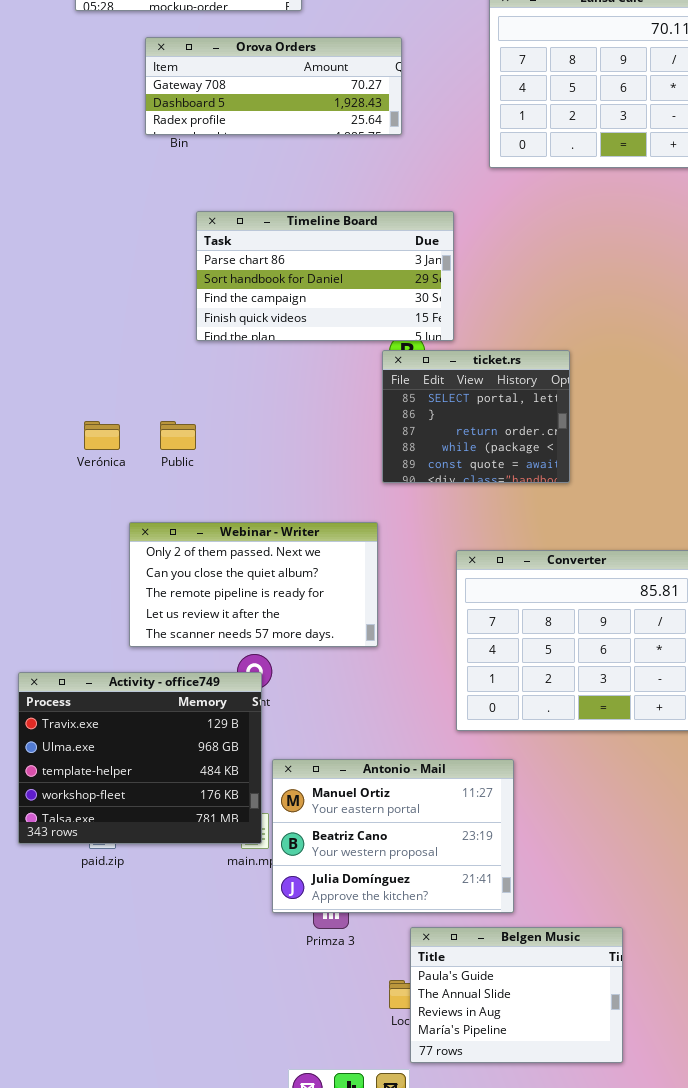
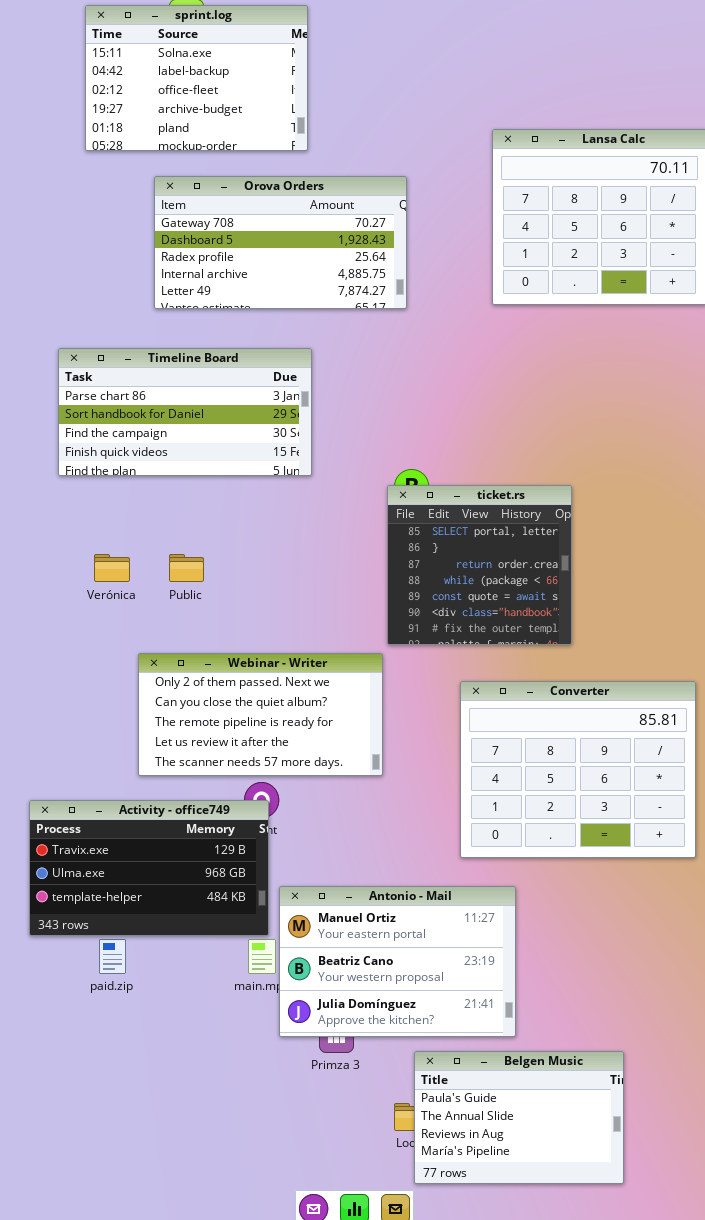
Orova Orders: [145,37,402,135] -> [154,176,407,309], resized
Timeline Board: [196,211,454,341] -> [58,348,312,476], moved
ticket.rs: [382,350,570,483] -> [387,485,572,645], resized
Activity - office749: [18,672,262,844] -> [29,800,269,936], resized

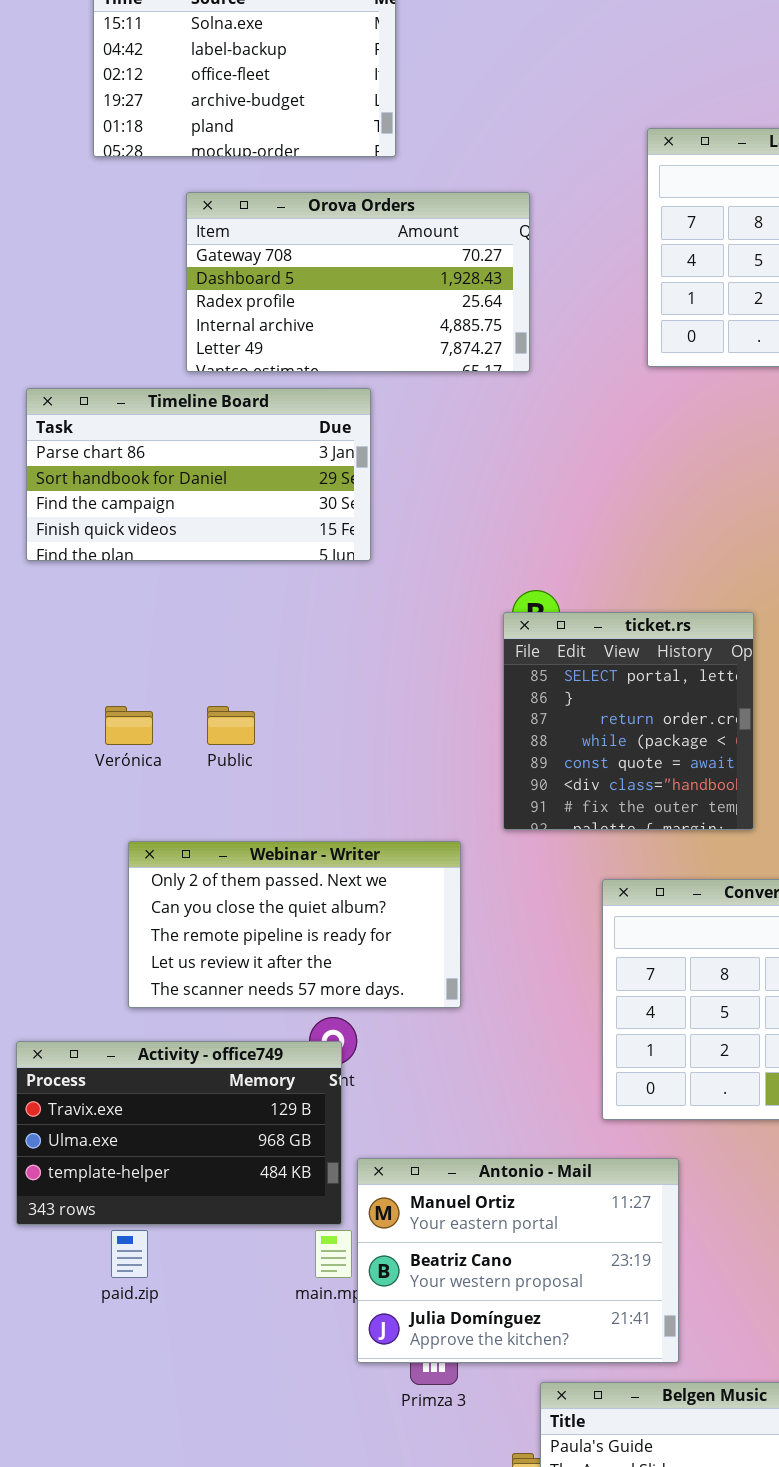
Timeline Board: [58,348,312,476] -> [26,388,371,561], moved
Webinar - Writer: [138,653,383,776] -> [128,841,461,1008], moved

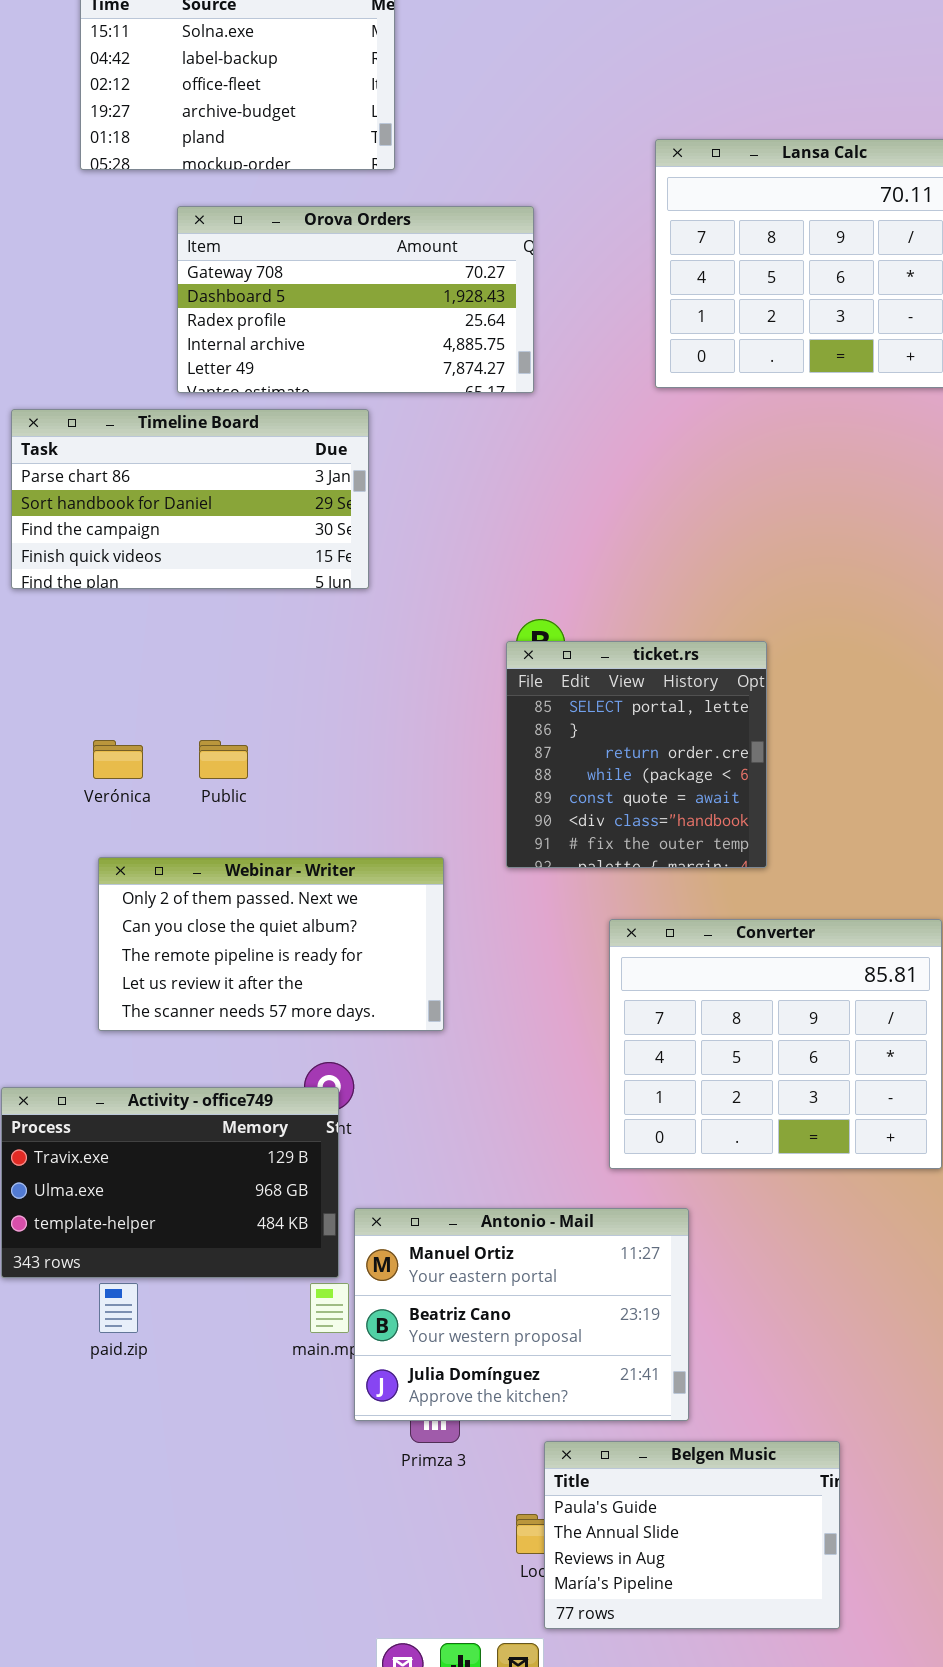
Webinar - Writer: [128,841,461,1008] -> [98,857,444,1031], moved

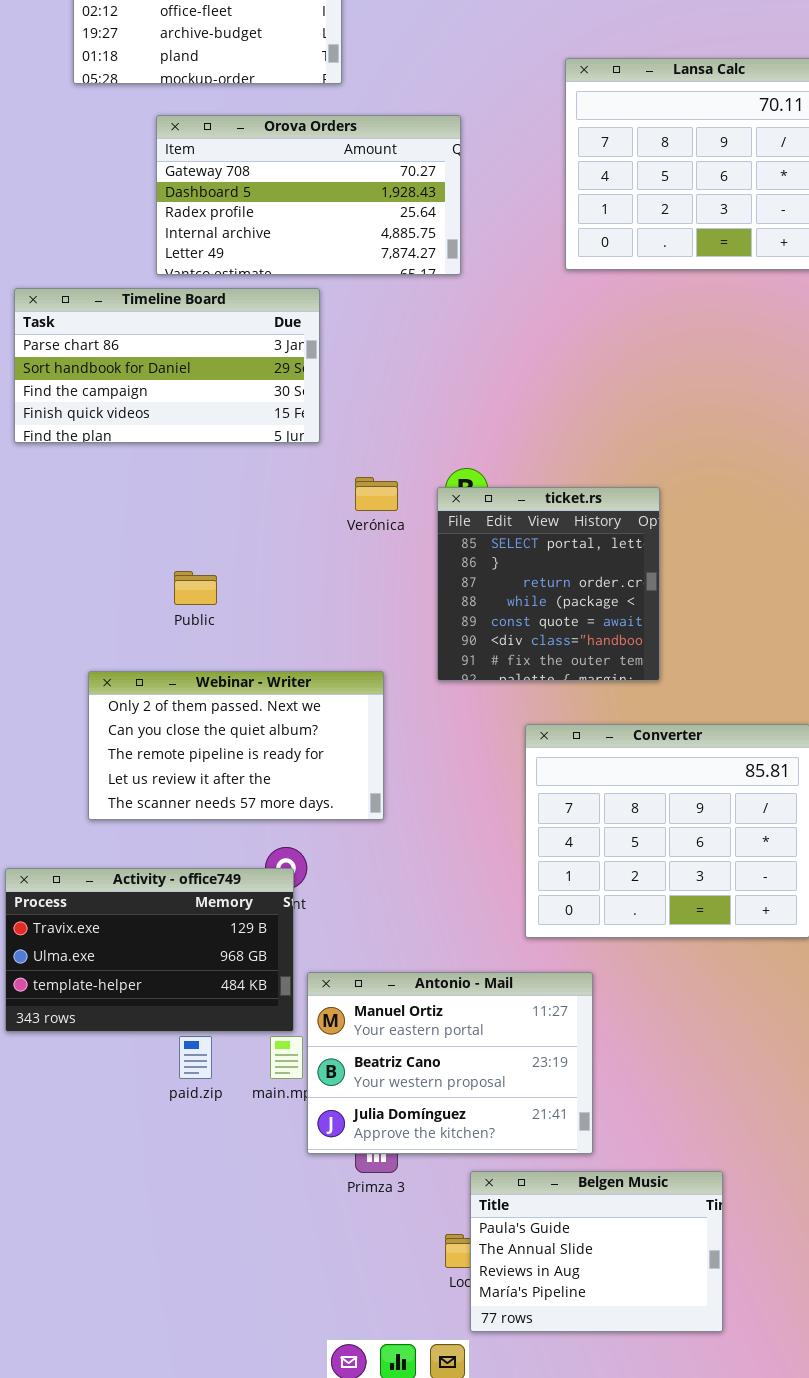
Verónica: [93,740,143,779] -> [355,477,398,511], moved
paid.zip: [99,1283,138,1333] -> [179,1036,212,1079], moved

